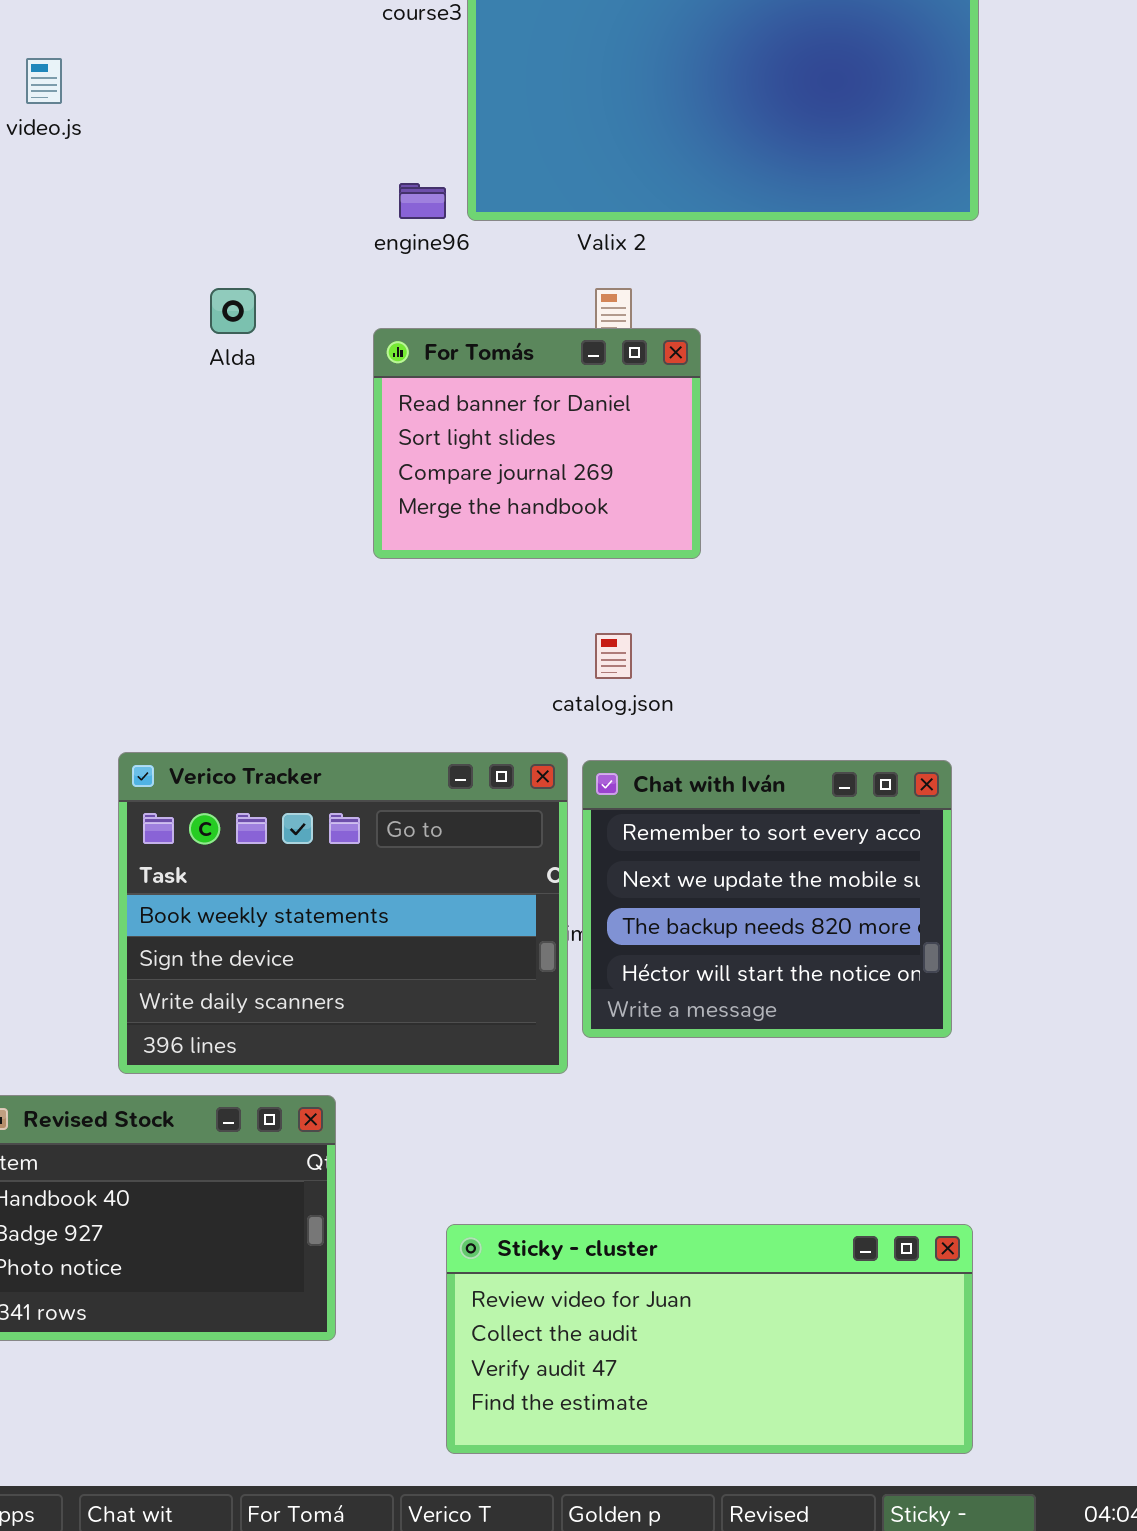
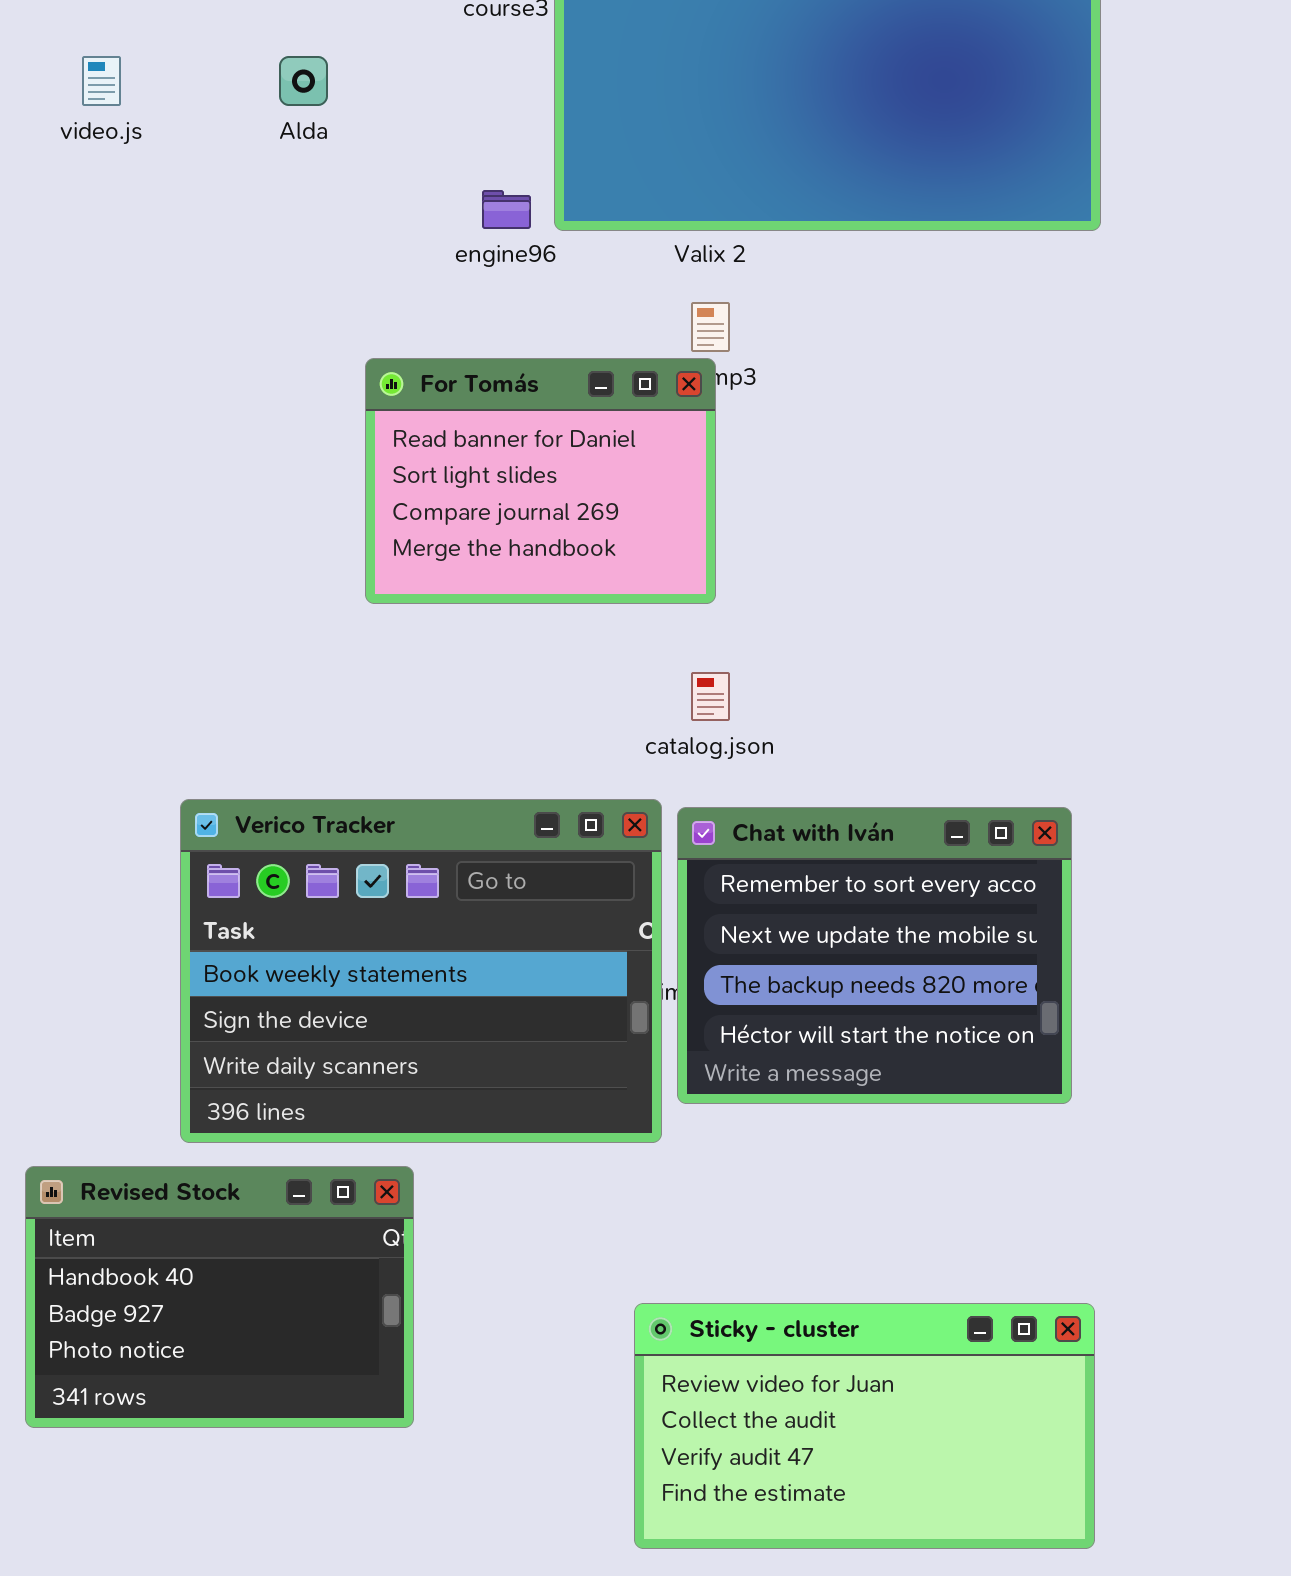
Alda: [210,288,256,334] -> [279,56,328,106], moved
For Tomás: [373,328,701,559] -> [365,358,716,604], moved
Sticky - cluster: [446,1224,973,1454] -> [634,1303,1095,1549], resized

